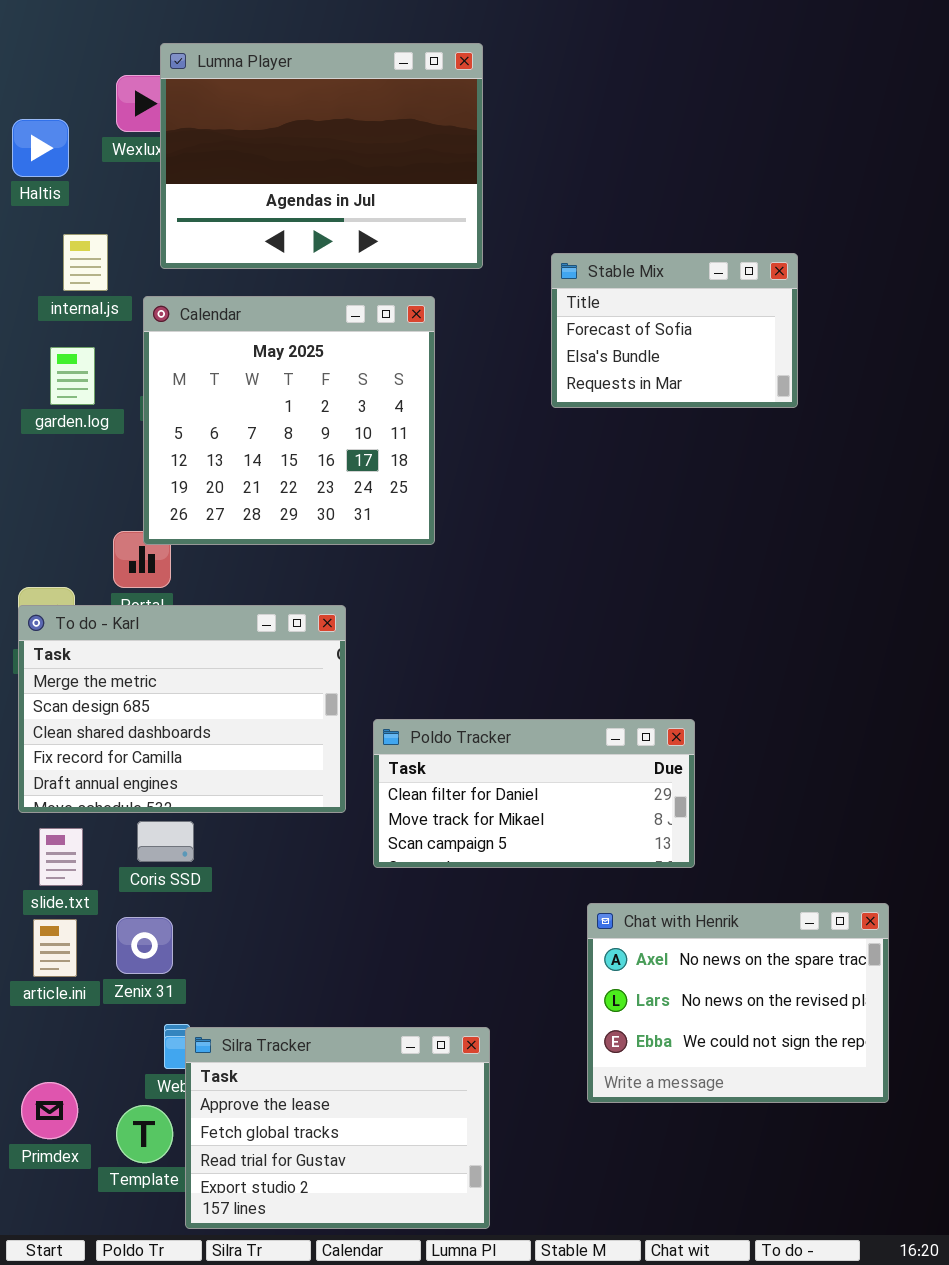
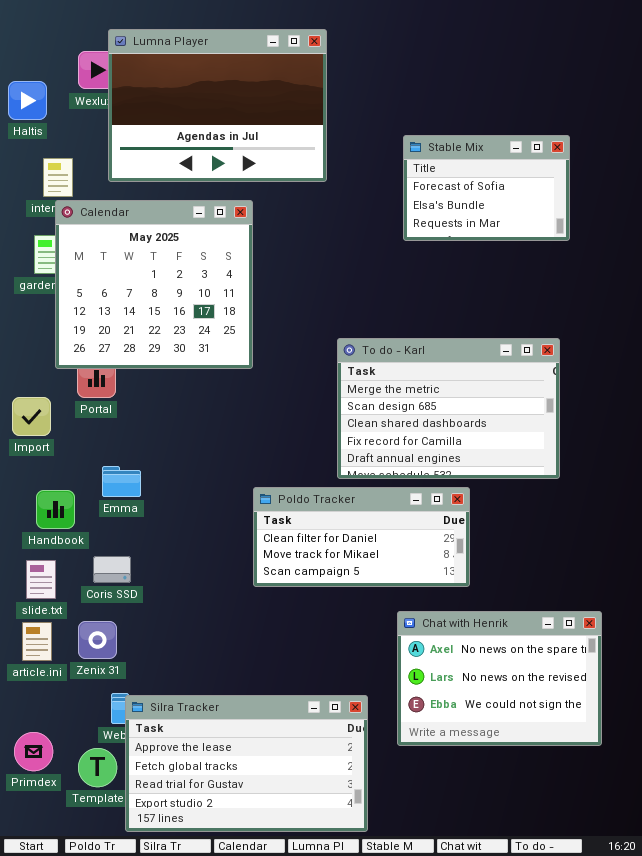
Stable Mix: [551,253,798,408] -> [403,135,570,241], moved
Calendar: [143,296,435,545] -> [55,200,253,369], moved
To do - Karl: [18,605,346,813] -> [337,338,560,479], moved
Silra Tracker: [185,1027,490,1229] -> [125,695,368,832], resized

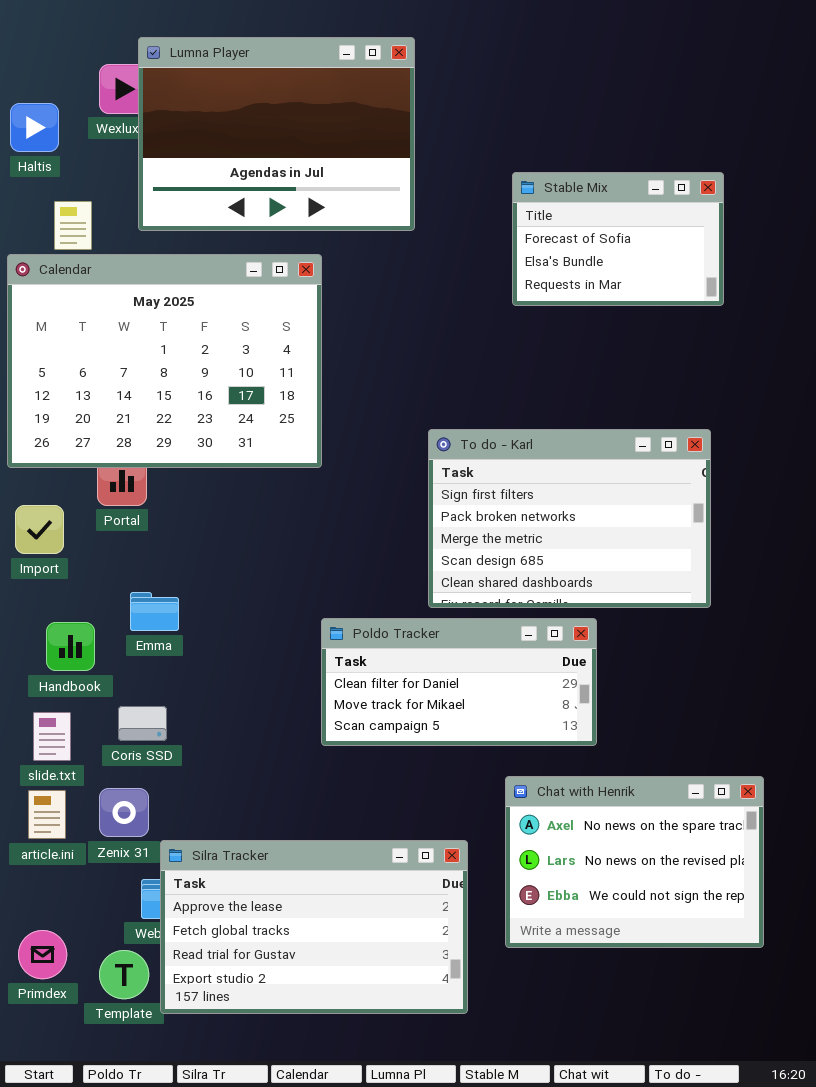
Calendar: [55,200,253,369] -> [7,254,322,468], resized
To do - Karl: [337,338,560,479] -> [428,429,711,608], scrolled up 2 rows
Silra Tracker: [125,695,368,832] -> [160,840,468,1014], moved

